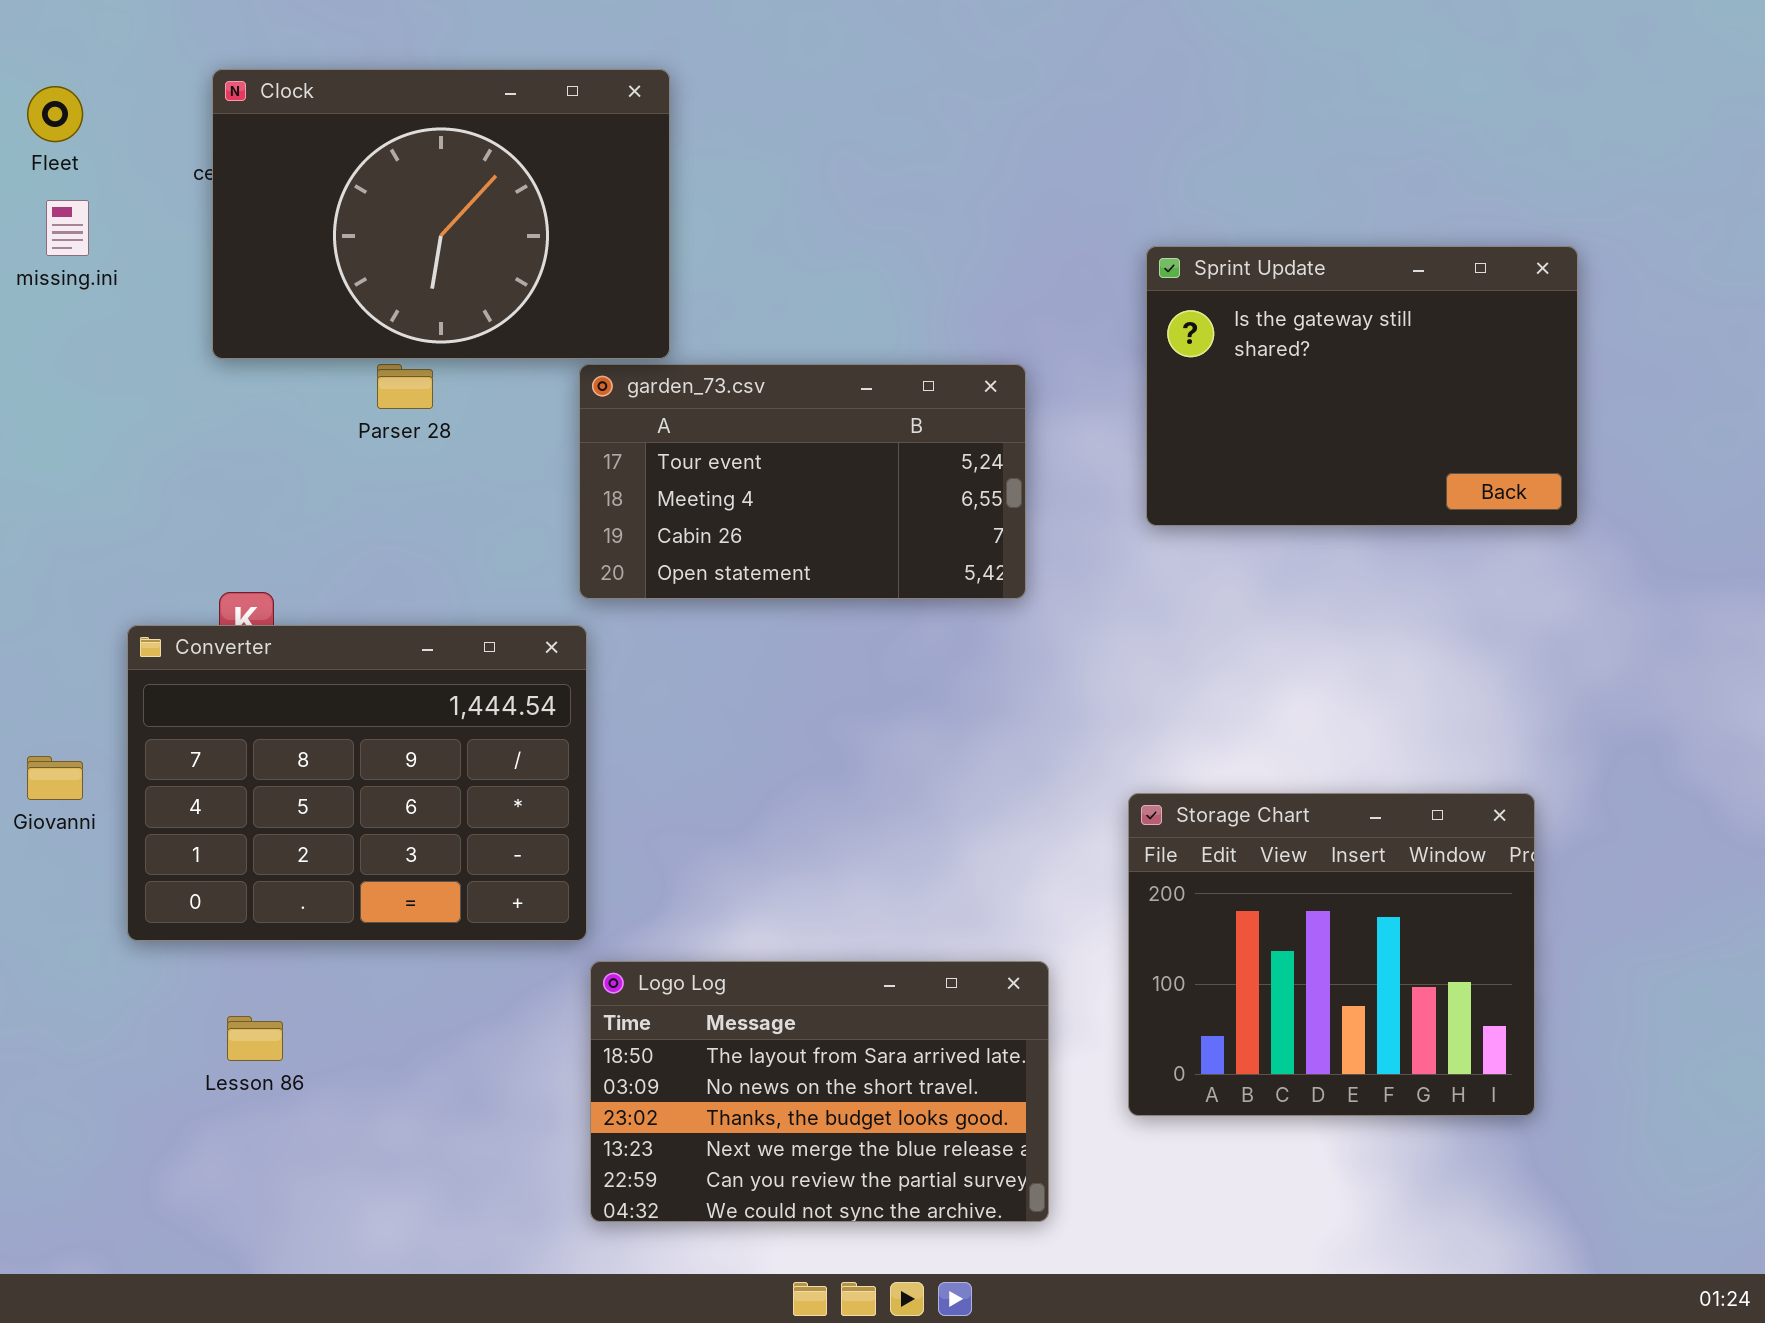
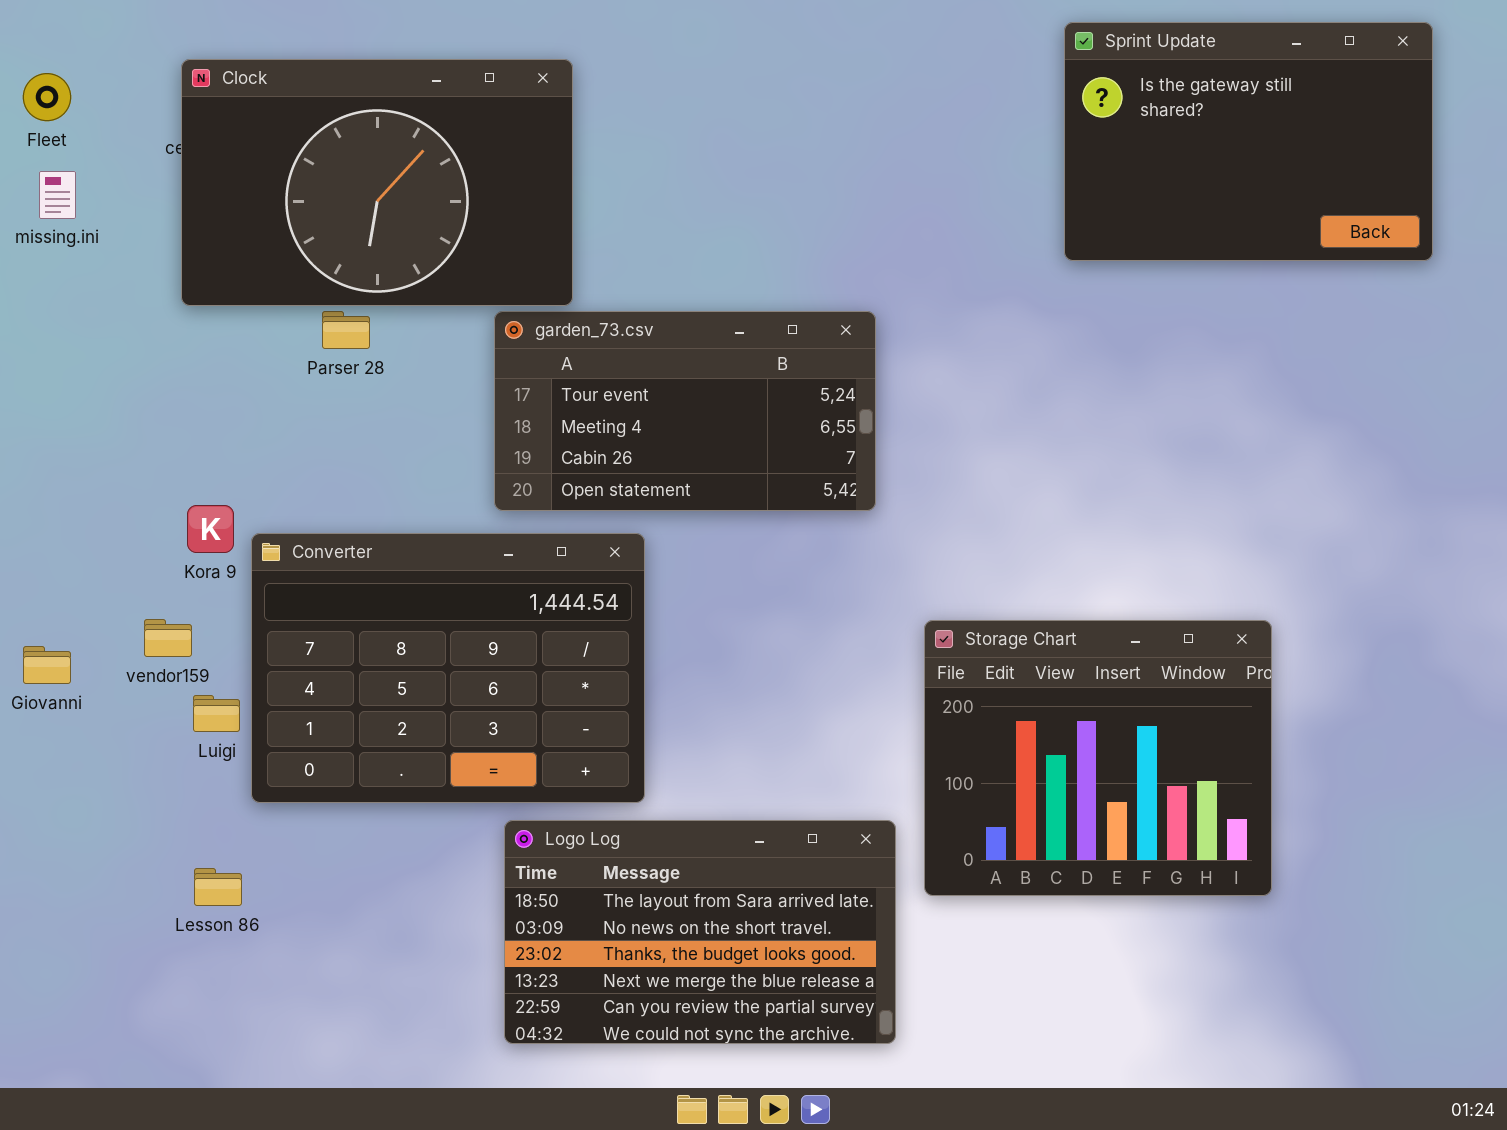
Sprint Update: [1146,246,1578,526] -> [1064,22,1433,261], moved
Converter: [127,625,587,941] -> [251,533,645,803], moved
Storage Chart: [1128,793,1535,1116] -> [924,620,1272,896], moved

